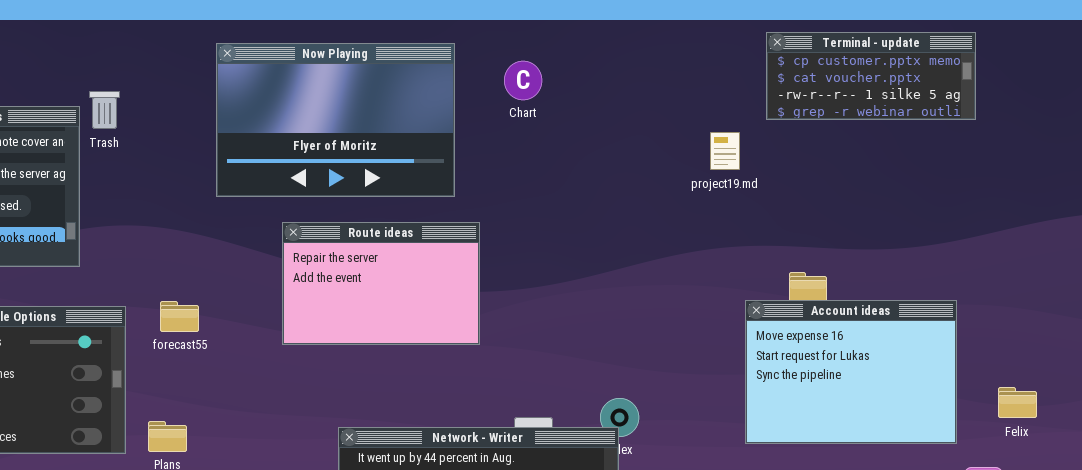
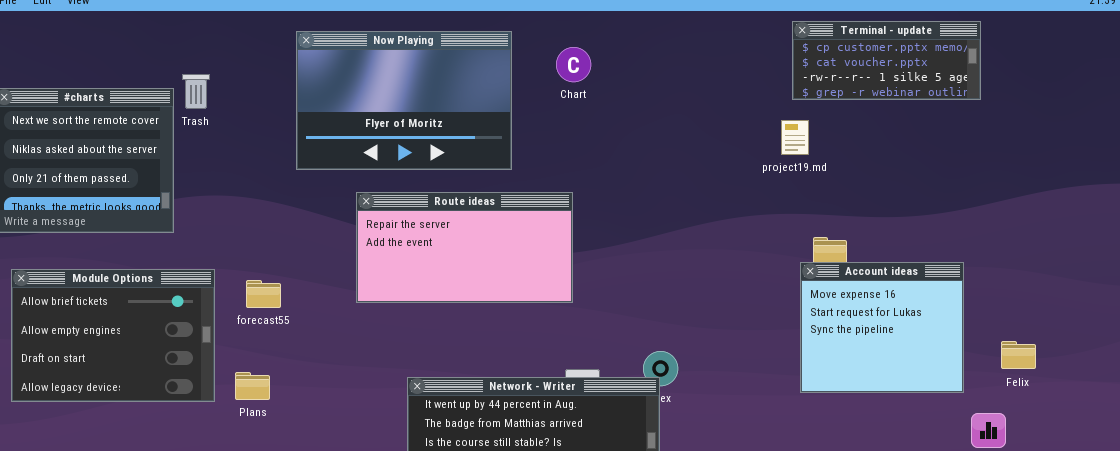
project19.md: [710,132,740,170] -> [781,120,809,155], moved
Route ideas: [282,222,480,345] -> [356,192,573,303], resized
Account ideas: [745,300,957,444] -> [800,262,964,393], resized
forecast55: [160,301,199,332] -> [246,280,281,308], moved

